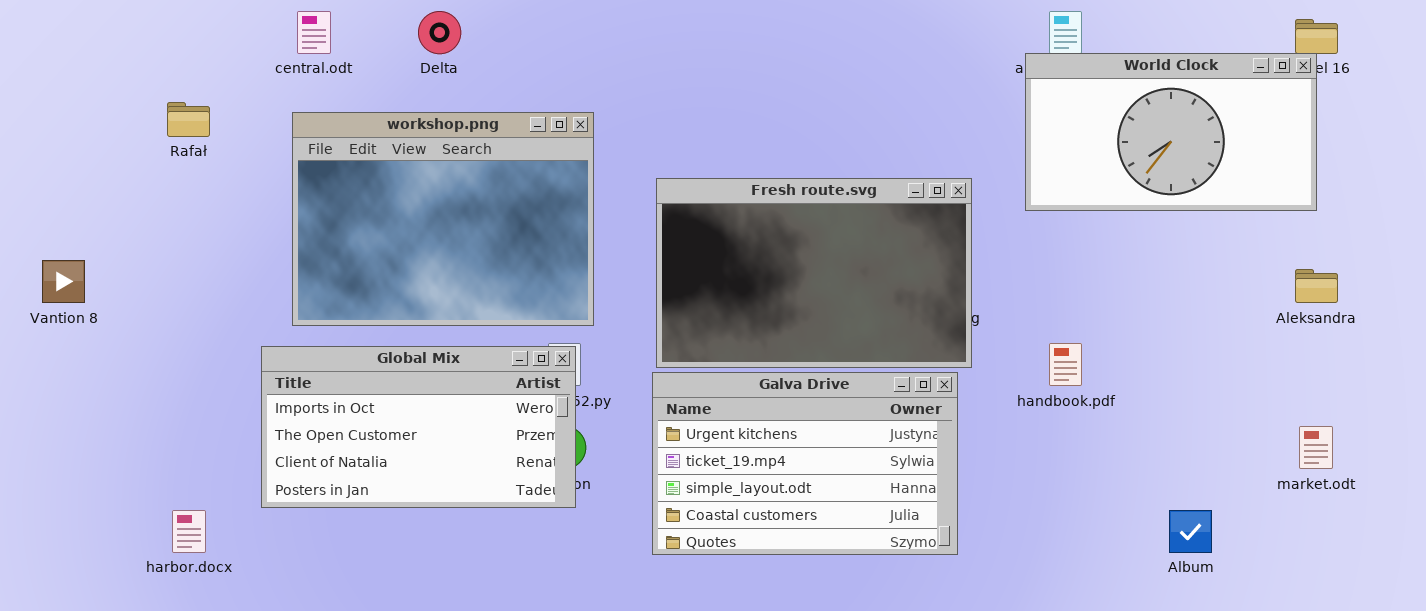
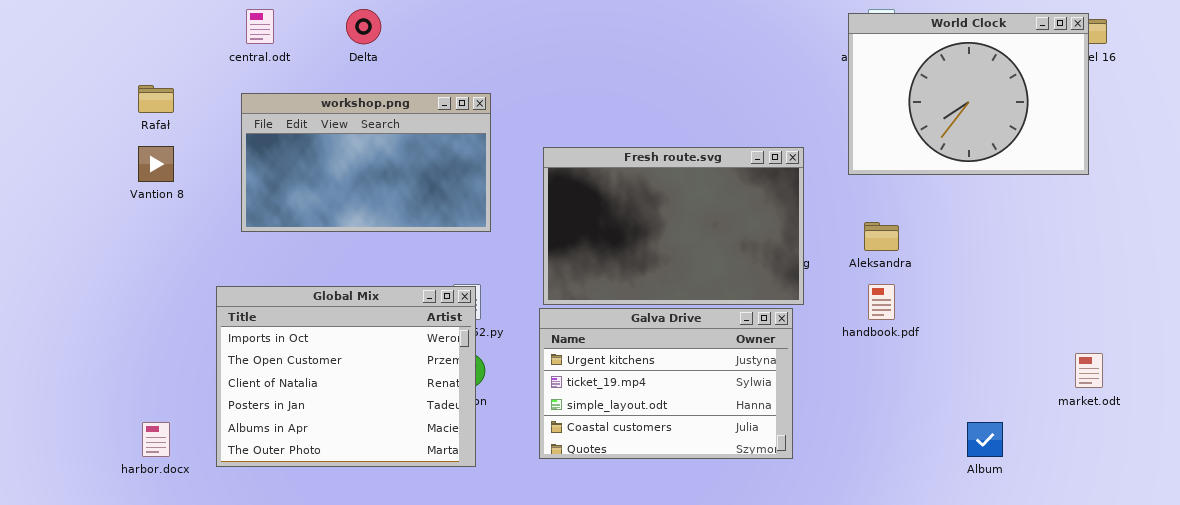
World Clock: [1025,53,1317,211] -> [848,13,1089,175], resized
workshop.png: [292,112,594,326] -> [241,93,491,232], resized
Vantion 8: [42,260,85,303] -> [138,146,174,182], moved
Aleksandra: [1295,269,1338,303] -> [864,222,899,251], moved
Global Mix: [261,346,576,508] -> [216,286,476,467], resized

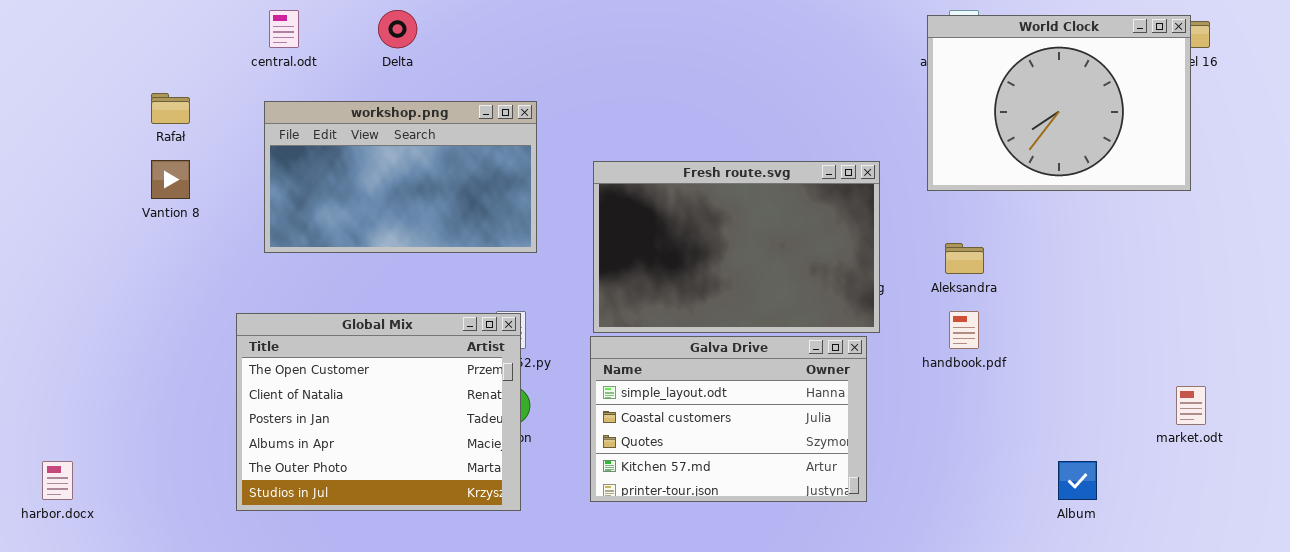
Global Mix: [216,286,476,467] -> [236,313,521,511], scrolled down 1 row
Galva Drive: [539,308,793,459] -> [590,336,867,502], scrolled down 2 rows
harbor.docx: [142,422,170,457] -> [42,461,73,500], moved

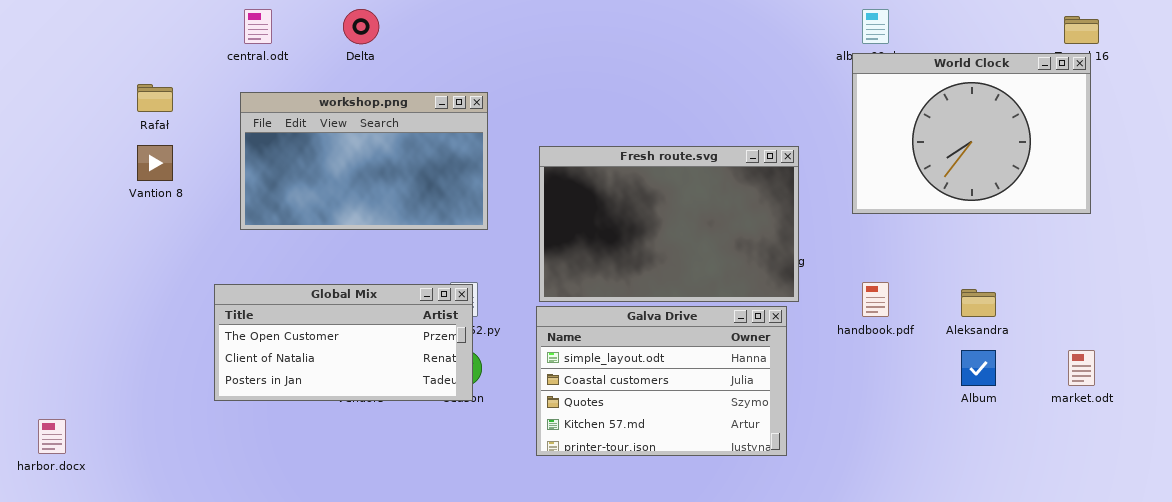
World Clock: [927,15,1191,191] -> [852,53,1091,214], moved
Aleksandra: [945,243,984,274] -> [961,289,996,317], moved
Global Mix: [236,313,521,511] -> [214,284,473,401], resized
Album: [1058,461,1097,500] -> [961,350,996,386], moved

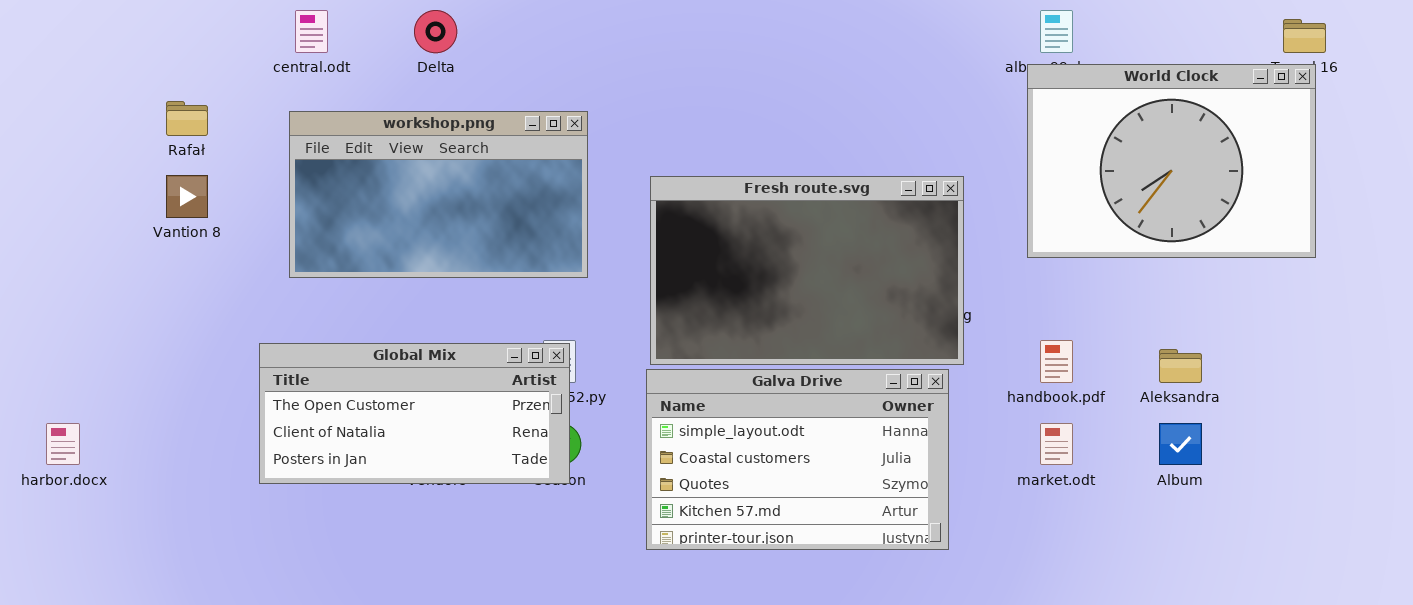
market.odt: [1068,350,1095,386] -> [1040,423,1073,465], moved
harbor.docx: [38,419,66,454] -> [46,423,80,465], moved

